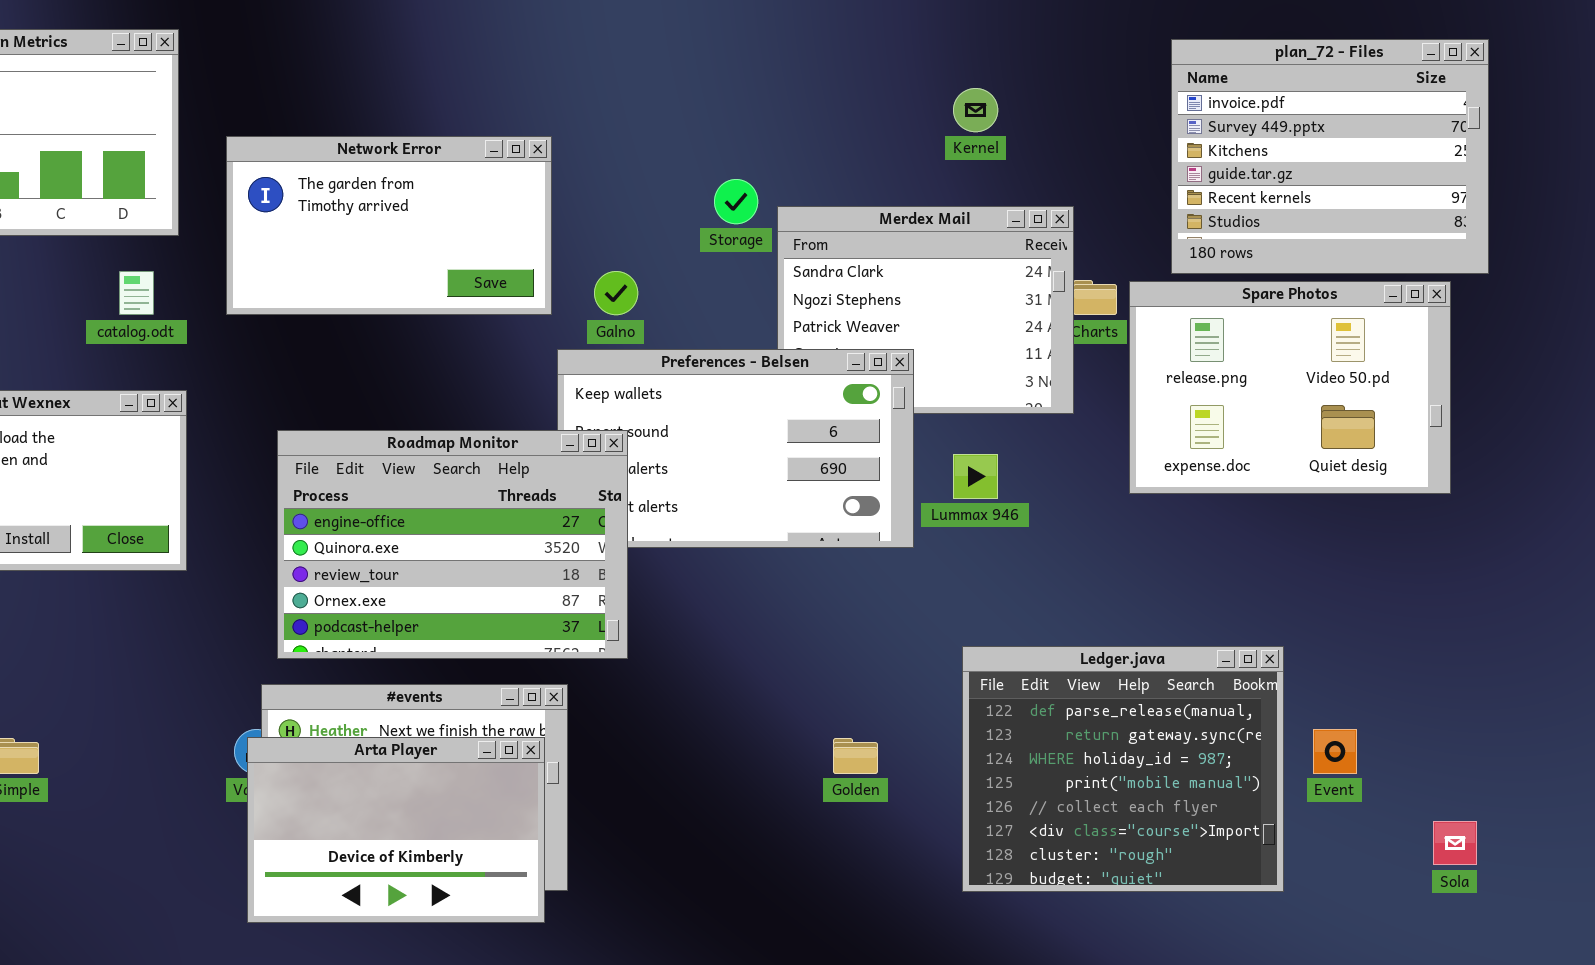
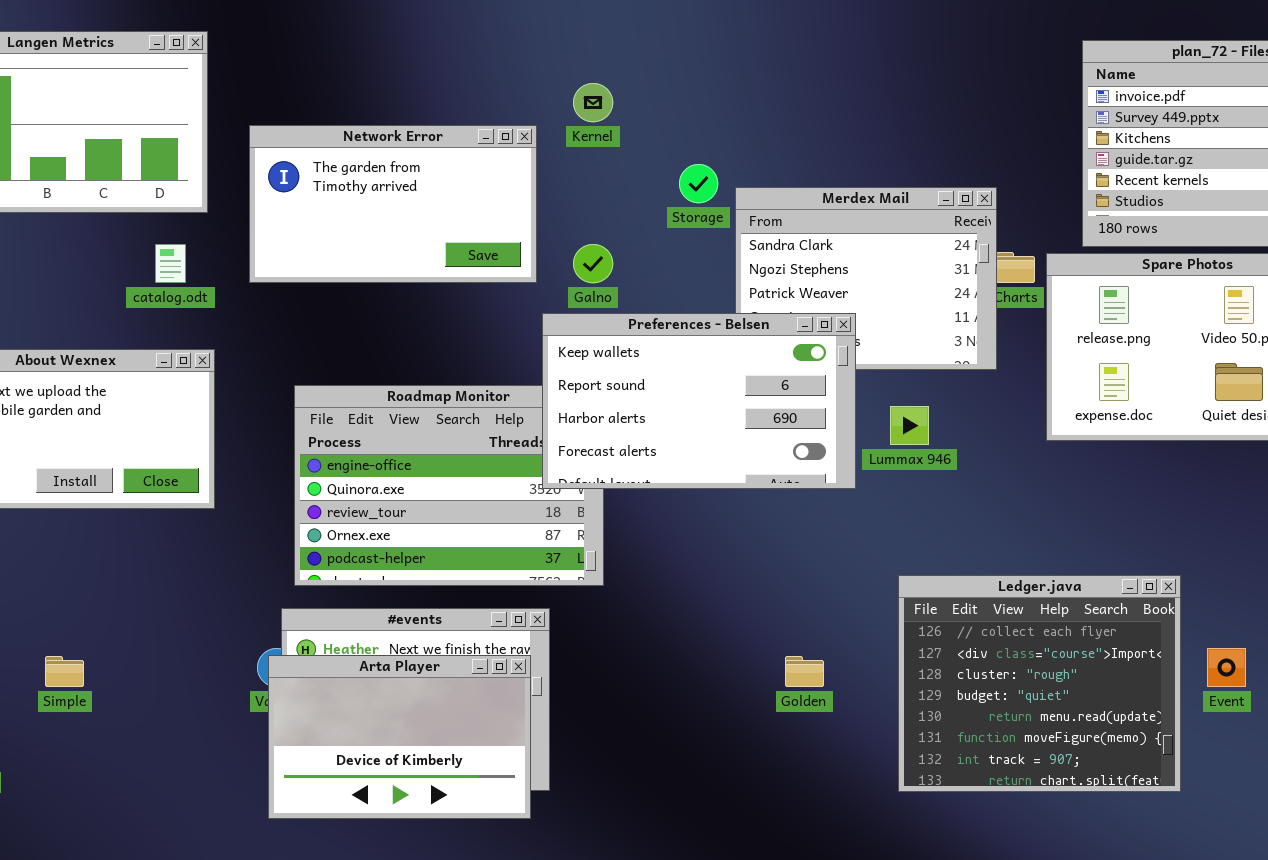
Kernel: [953,88,998,132] -> [573,83,613,122], moved
Preferences - Belsen: [557,349,914,548] -> [542,313,856,489], raised
Ledger.java: [962,646,1284,892] -> [898,575,1181,792], scrolled down 4 rows

